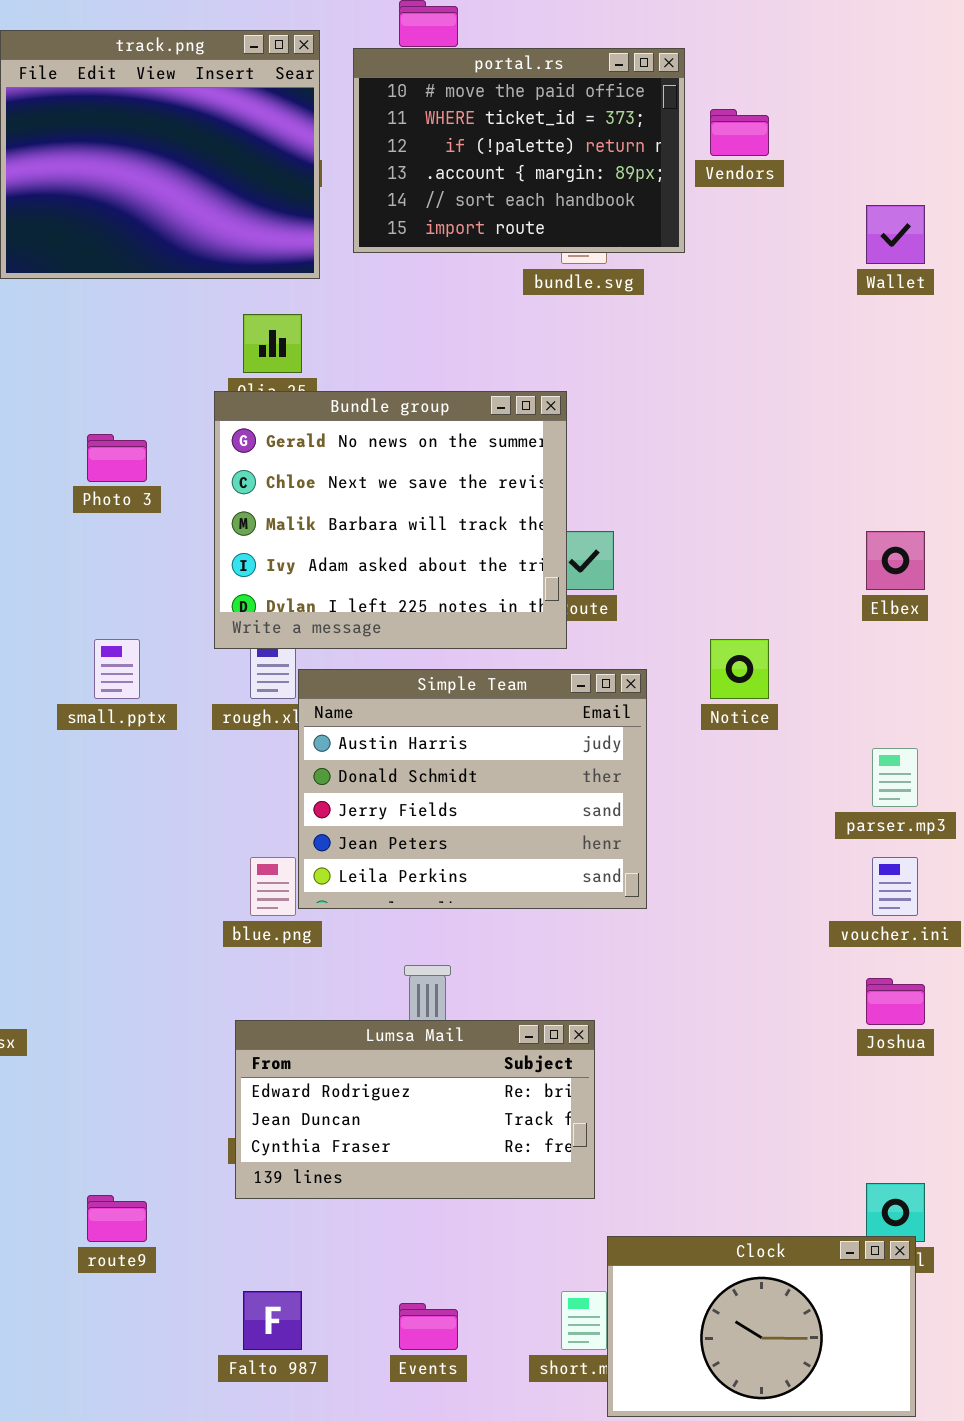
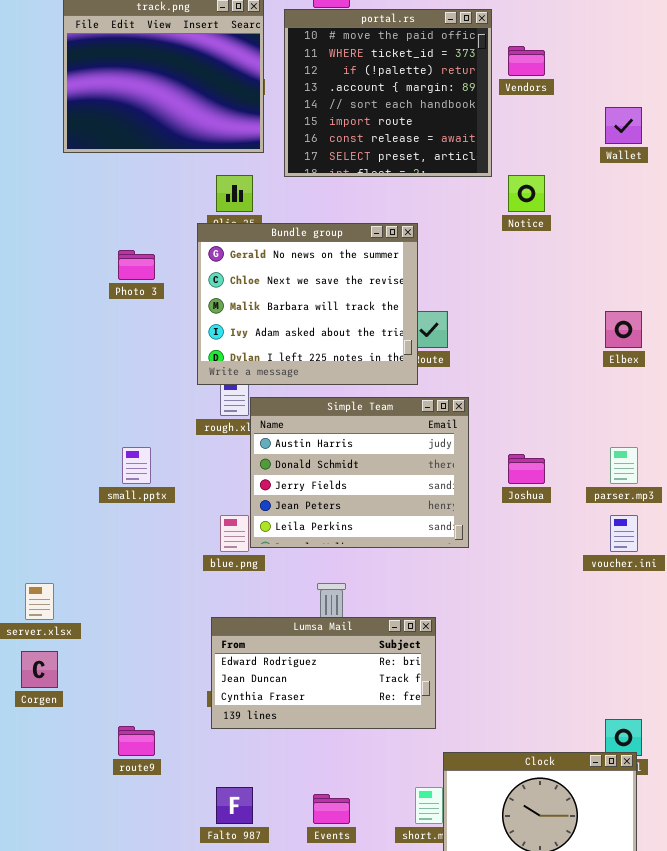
portal.rs: [353,48,685,253] -> [284,9,492,177], resized
small.pptx: [94,639,140,699] -> [122,447,151,484], moved
Notice: [710,639,769,699] -> [508,175,545,212], moved
Joshua: [866,978,925,1025] -> [508,454,545,484], moved

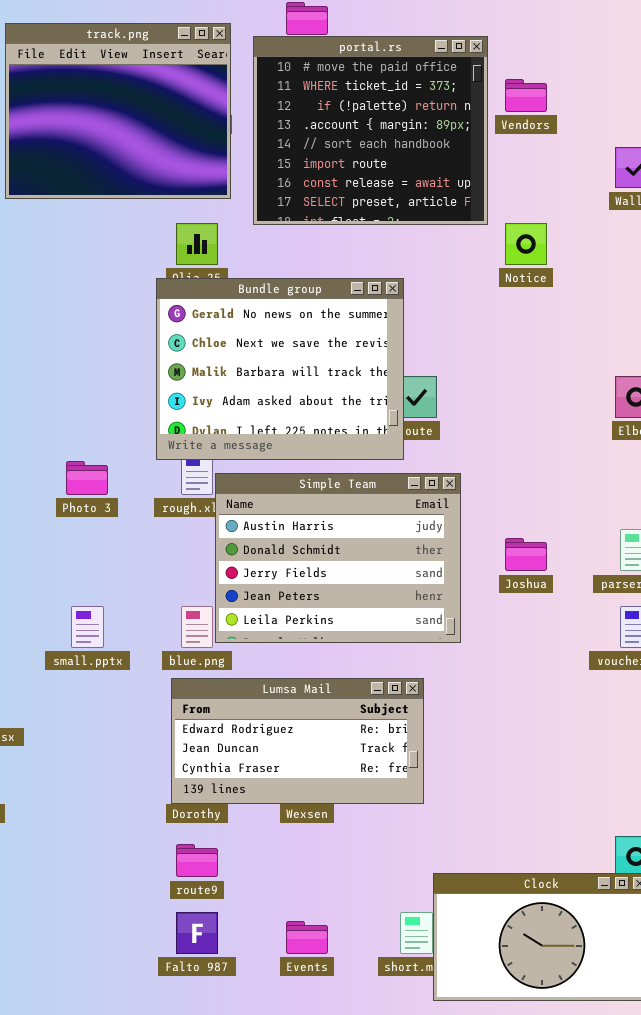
Photo 3: [118,250,155,280] -> [66,461,108,495], moved
small.pptx: [122,447,151,484] -> [71,606,104,648], moved
Lumsa Mail: [211,617,436,729] -> [171,678,424,804], moved
route9: [118,726,155,756] -> [176,844,218,877], moved

